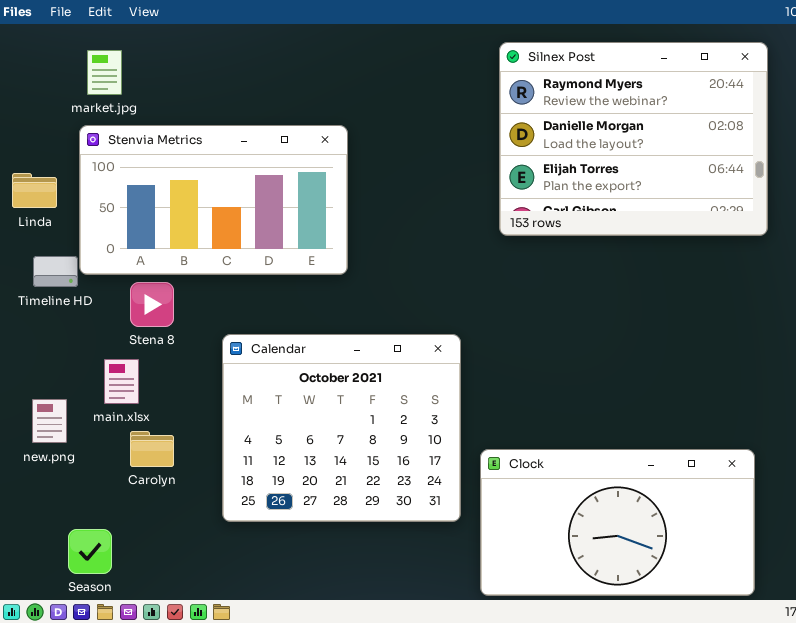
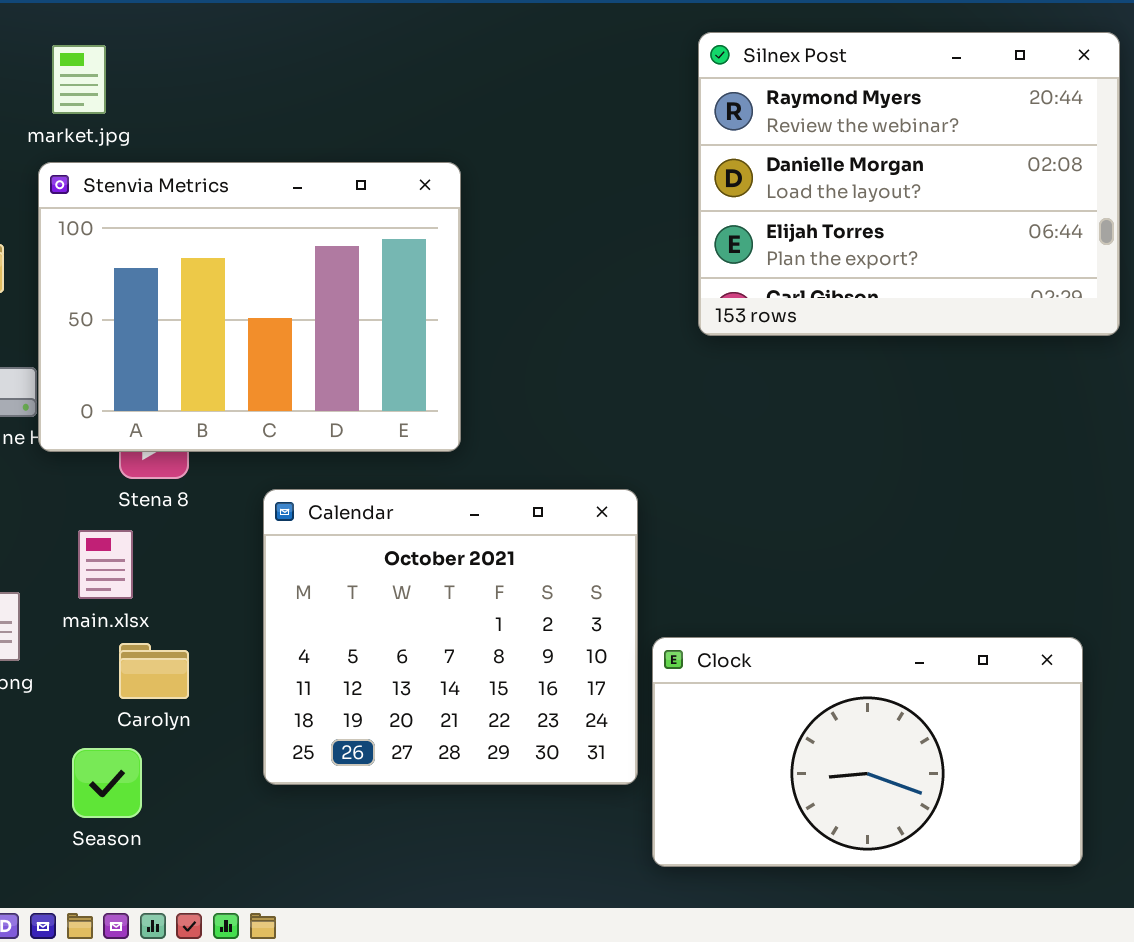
Stenvia Metrics: [79,125,348,275] -> [38,162,461,452], resized
Clock: [480,449,755,596] -> [652,637,1083,867], moved
Season: [68,529,112,574] -> [72,748,142,818], moved

